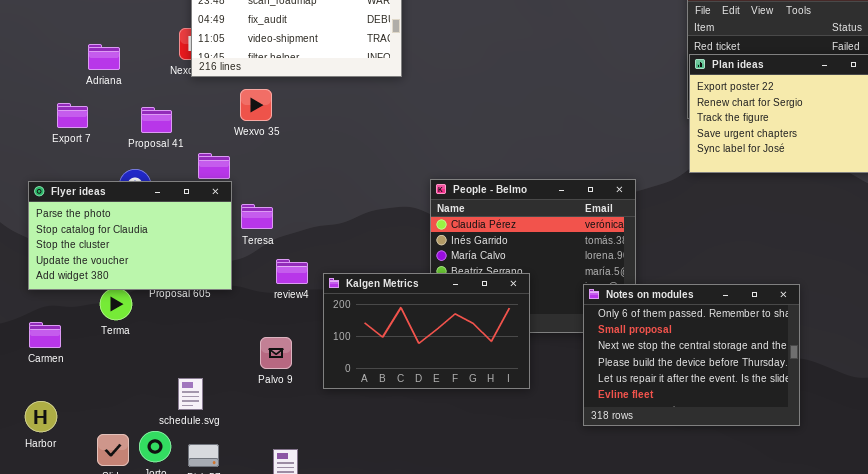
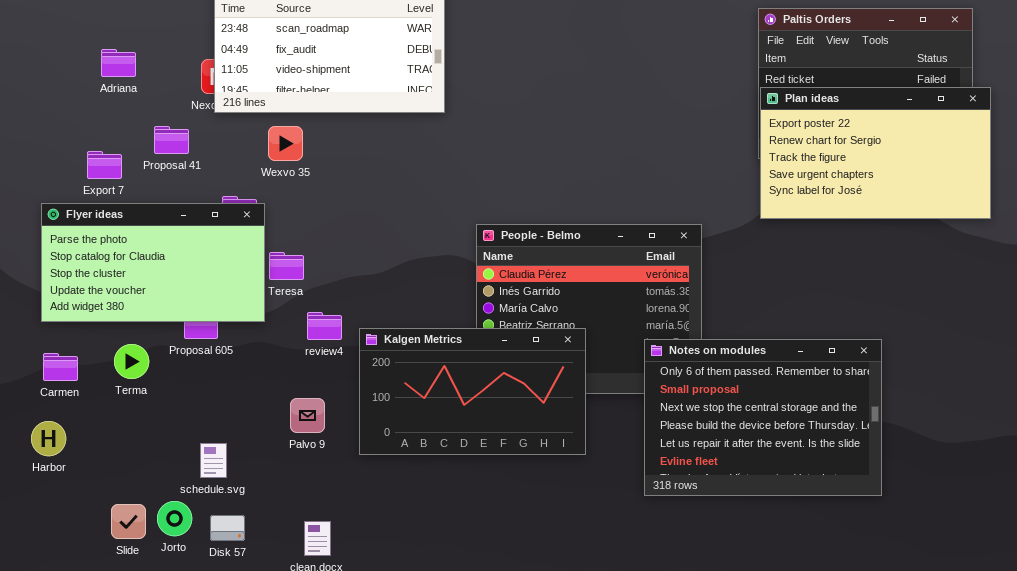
Adriana: [88,44,120,70] -> [101,49,136,77], moved
Export 7: [57,103,88,128] -> [87,151,122,179], moved
Proposal 41: [141,107,172,133] -> [154,126,189,154], moved
Flyer ideas: [28,181,232,290] -> [41,203,265,322], moved
Carmen: [29,322,61,348] -> [43,353,78,381], moved
Harbor: [25,401,57,432] -> [31,421,66,456], moved

